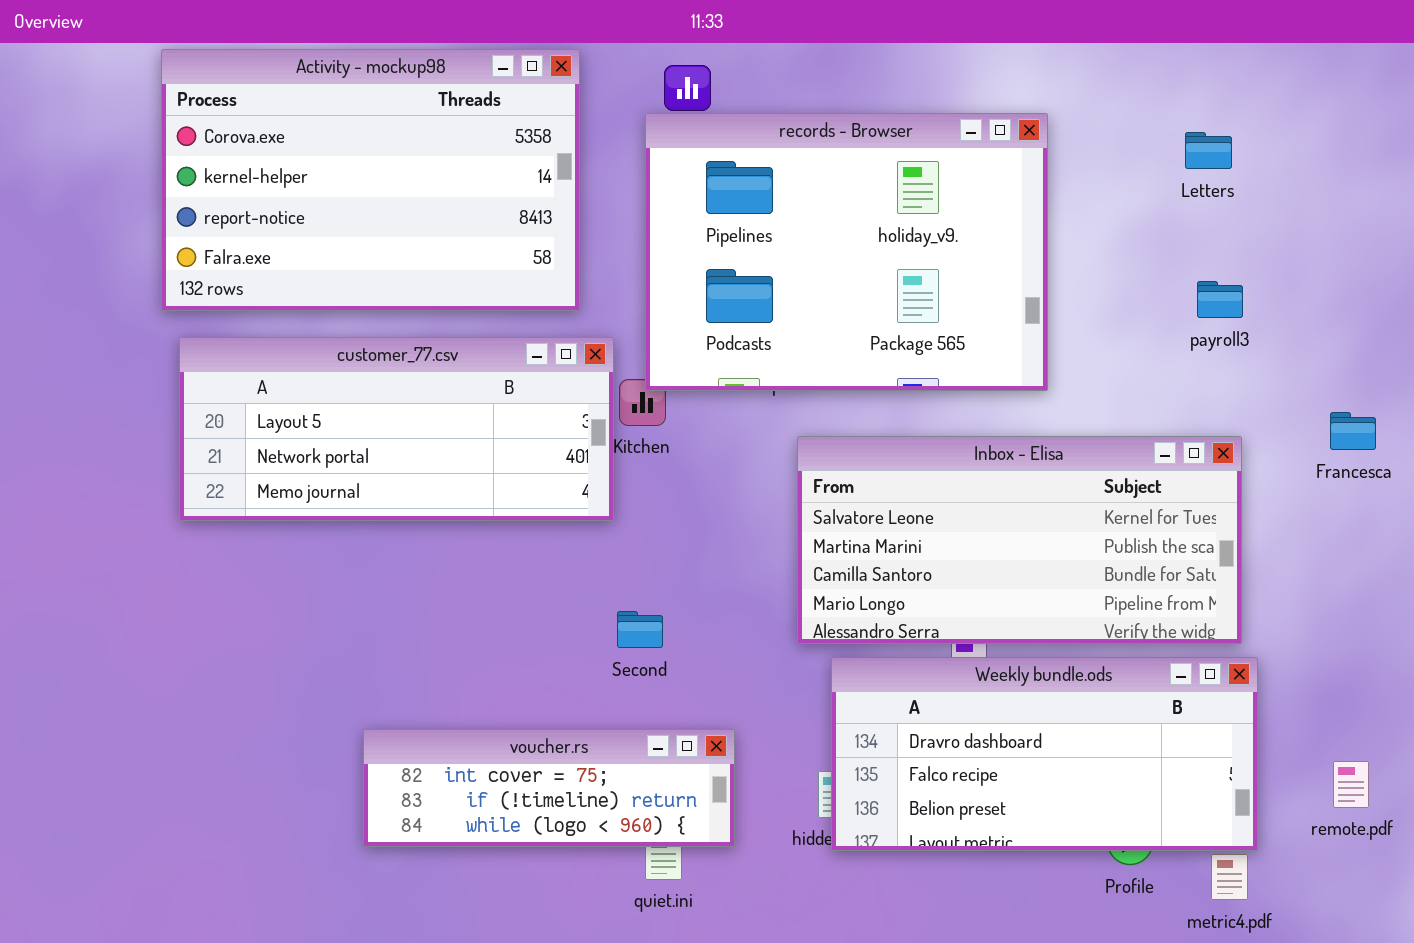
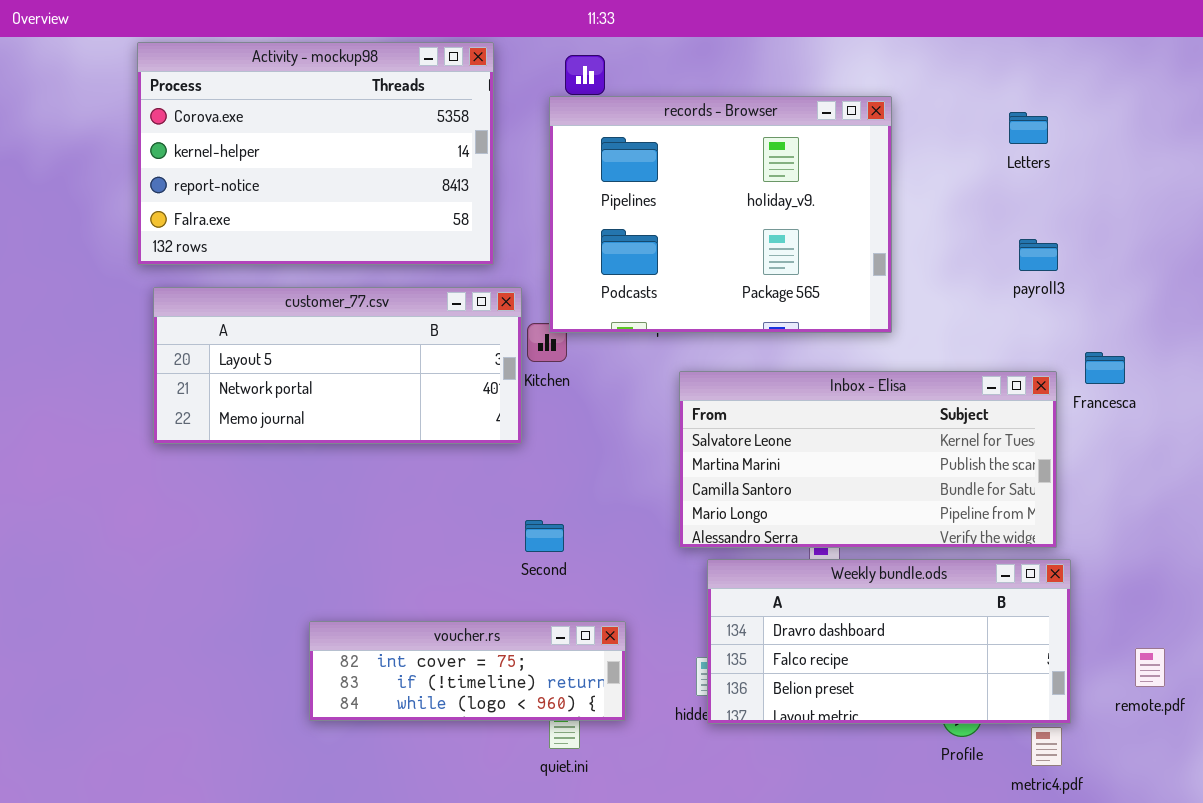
Francesca: [1330,412,1376,450] -> [1085,352,1125,384], moved

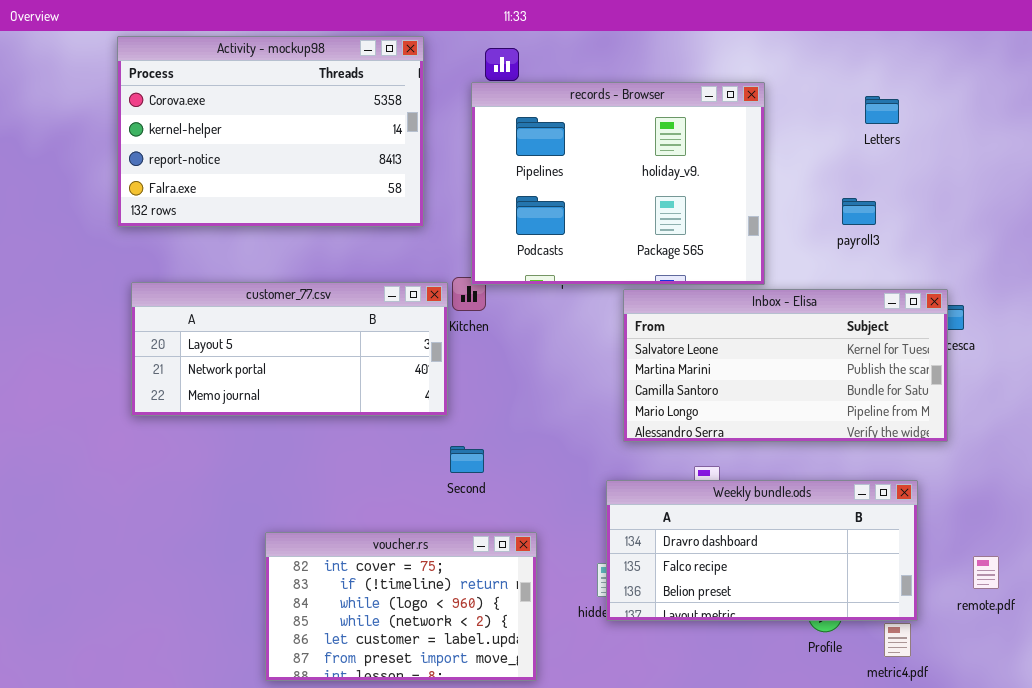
payroll3: [1019,239,1058,271] -> [842,198,876,225], moved
customer_77.csv: [153,287,522,444] -> [131,282,448,416], moved
Inbox - Elisa: [679,371,1057,548] -> [623,289,948,442], moved
voucher.rs: [309,621,626,721] -> [265,532,537,681], resized

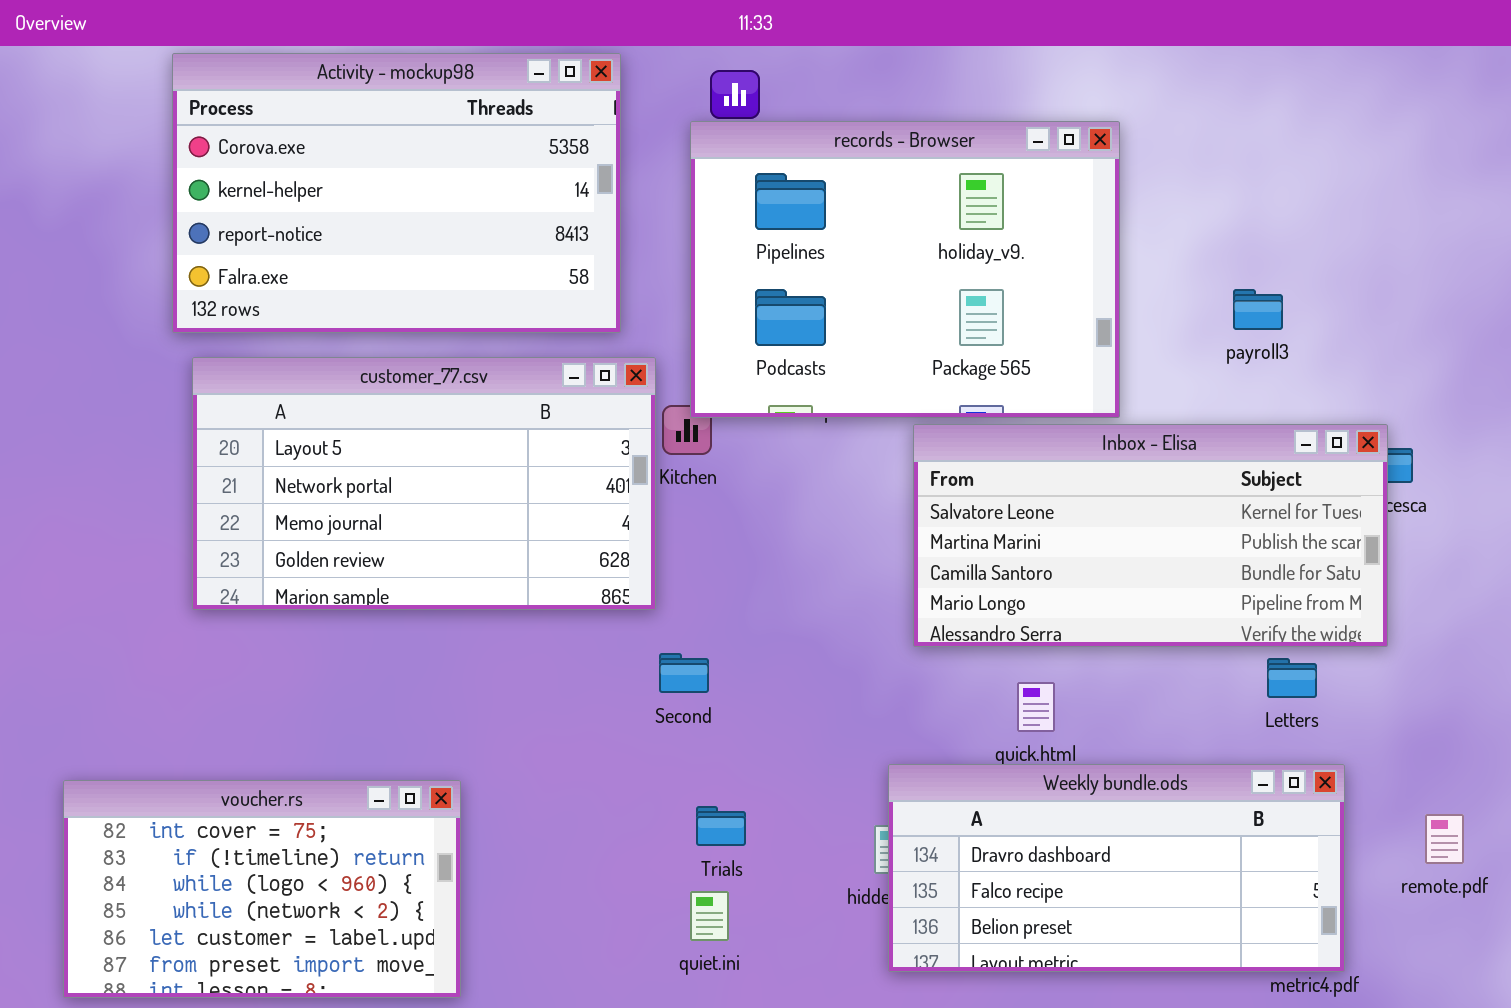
Letters: [865,96,899,124] -> [1267,658,1317,698], moved
customer_77.csv: [131,282,448,416] -> [192,357,656,610], resized
Weekly bundle.ods: [606,480,918,621] -> [888,764,1345,972], moved
voucher.rs: [265,532,537,681] -> [63,780,461,998], moved

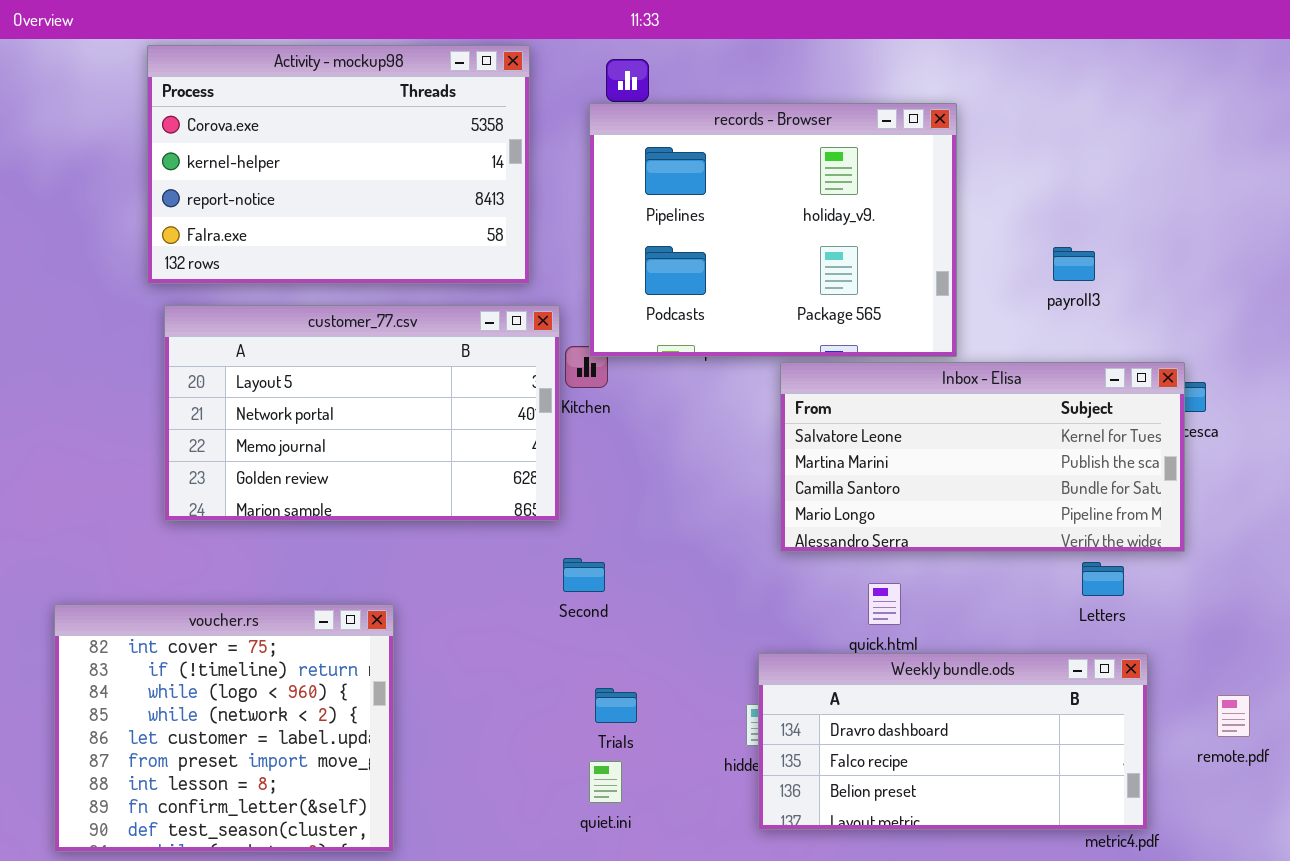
voucher.rs: [63,780,461,998] -> [54,604,394,852], resized

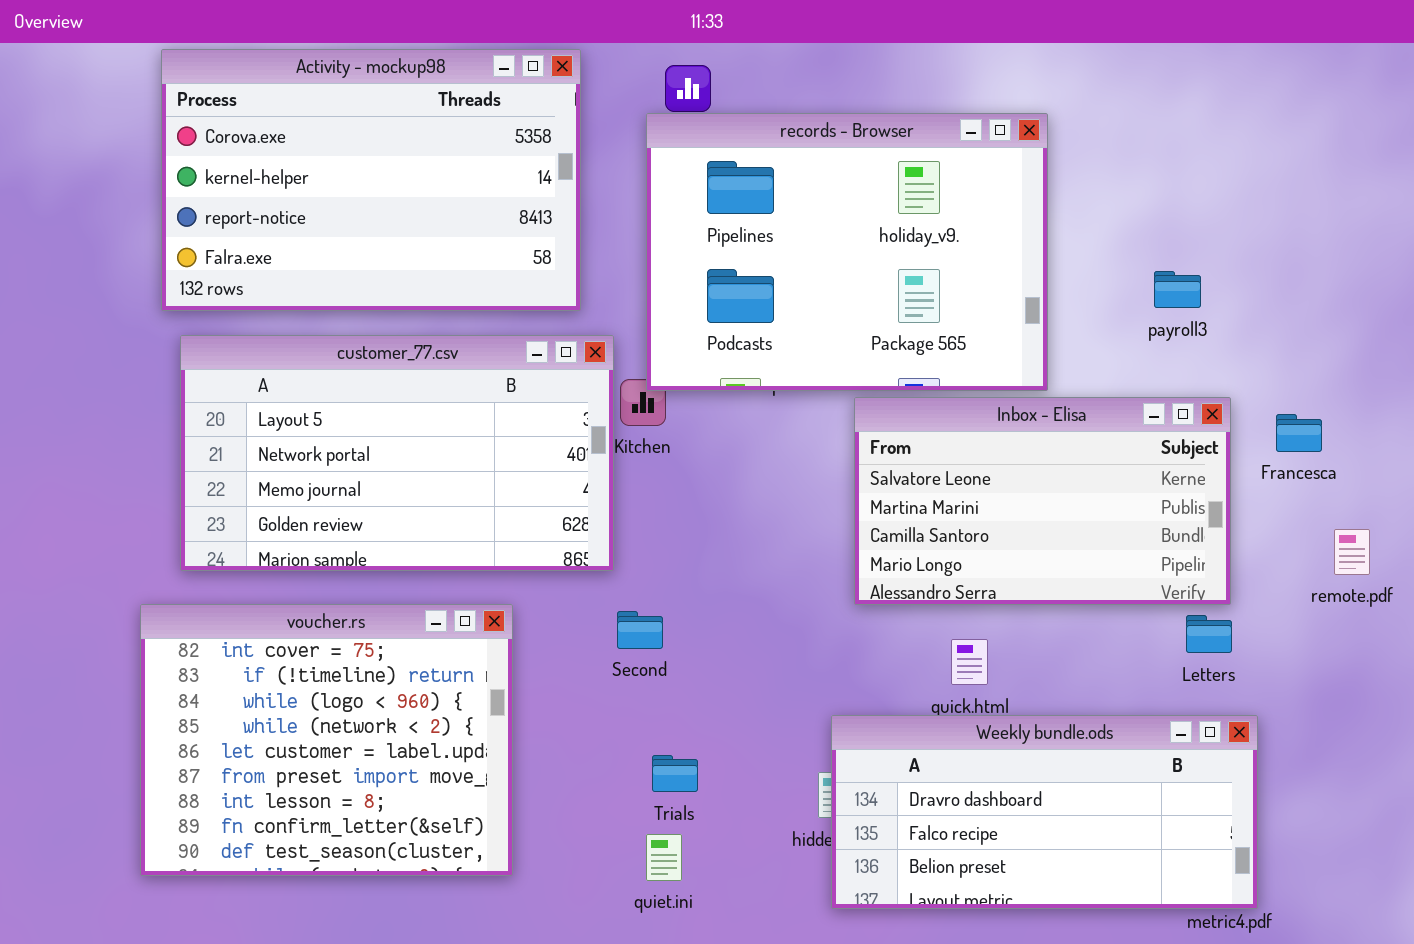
Inbox - Elisa: [780,362,1185,552] -> [854,397,1231,605], resized
voucher.rs: [54,604,394,852] -> [140,604,513,876], moved
remote.pdf: [1217,695,1250,737] -> [1334,529,1370,575], moved

